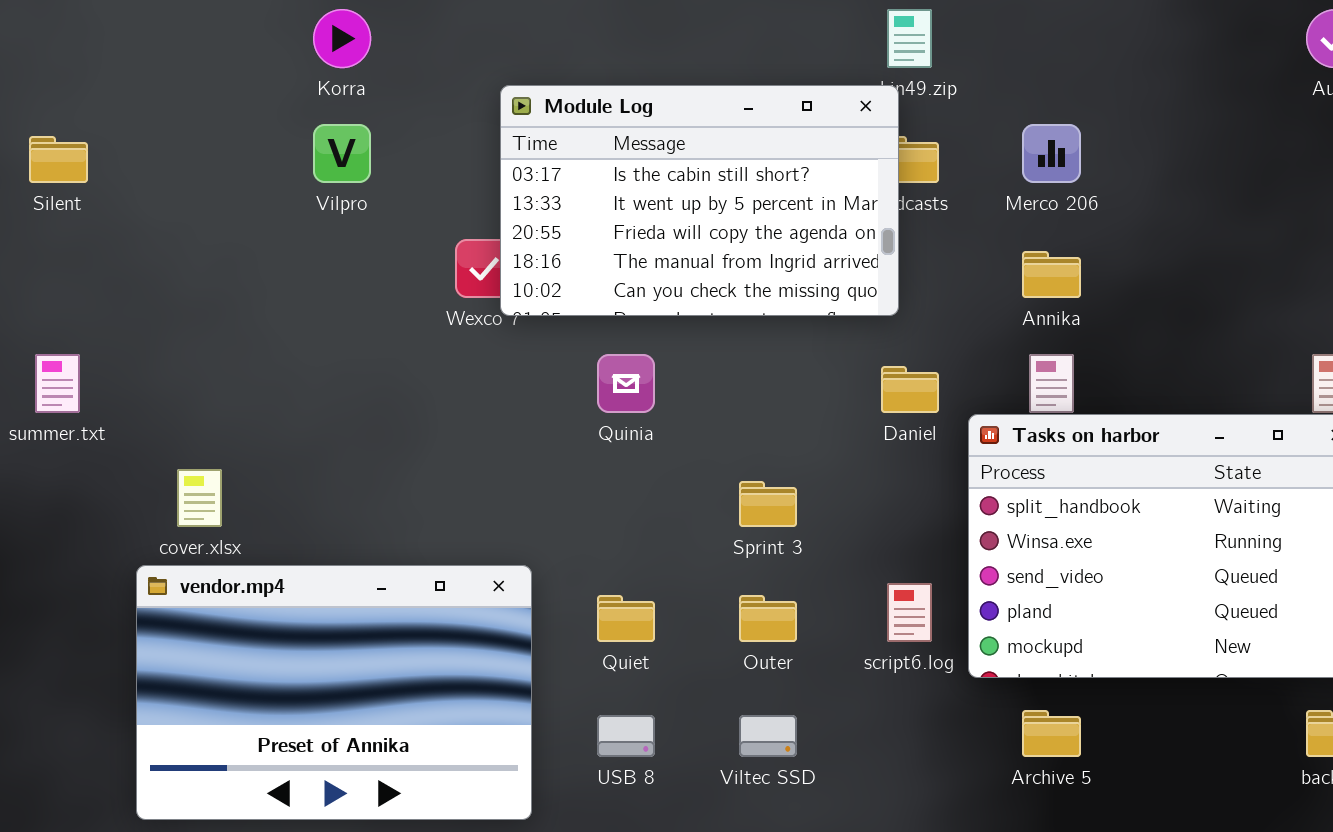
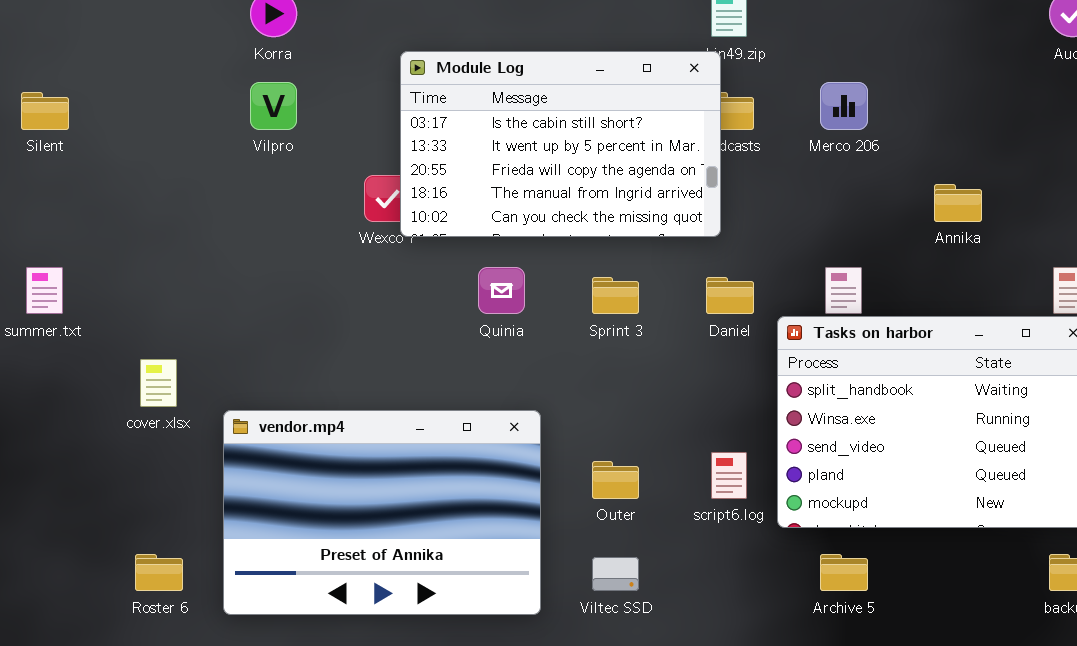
Annika: [1022,251,1081,298] -> [934,184,982,222], moved
Sprint 3: [739,481,797,527] -> [592,277,639,314], moved
vendor.mp4: [136,565,532,820] -> [223,410,541,615], moved

